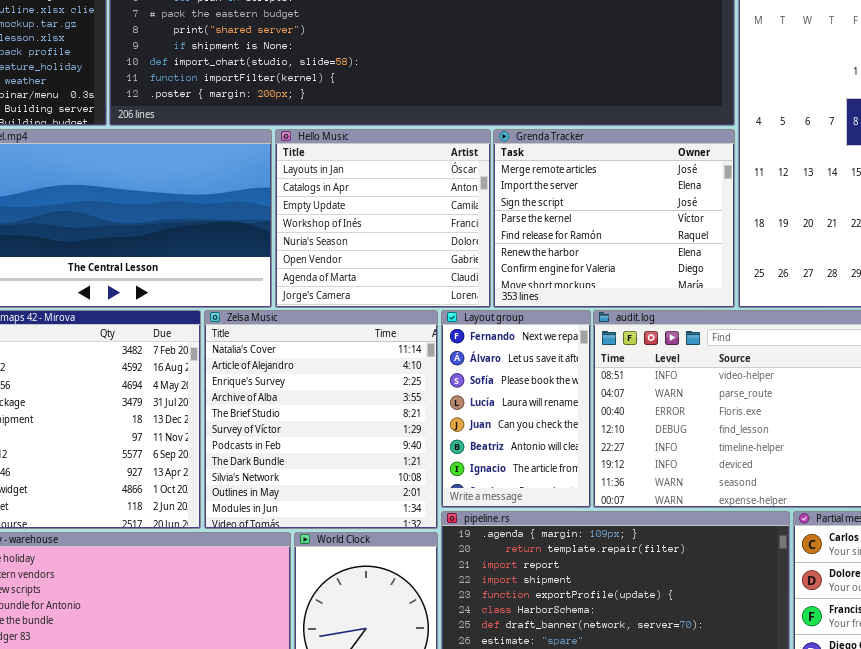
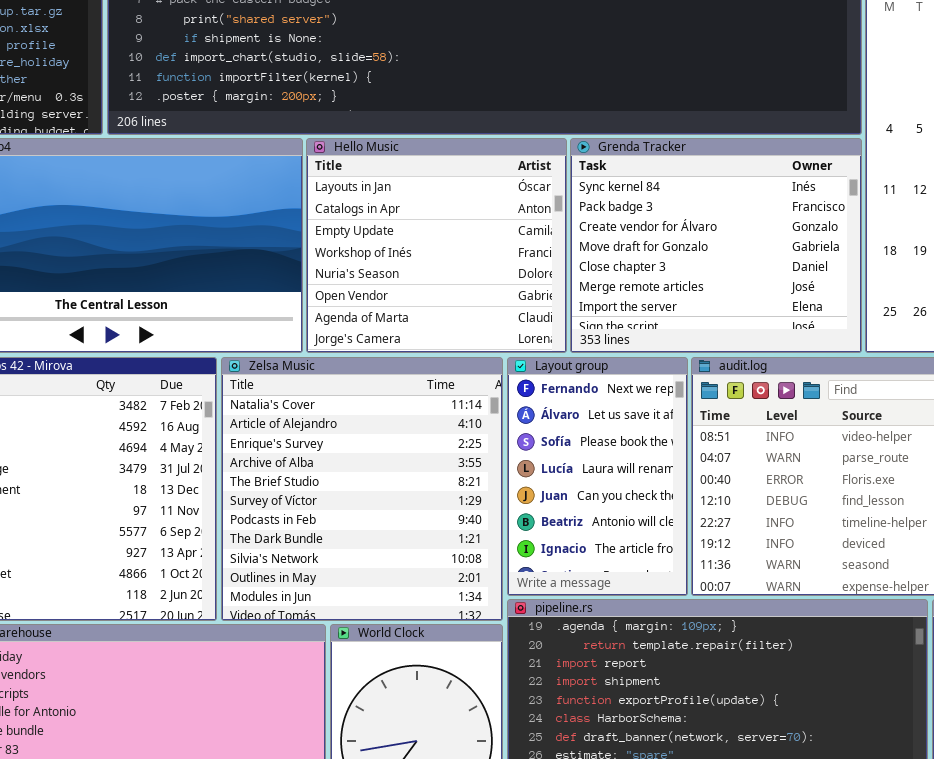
Grenda Tracker: [493,129,735,308] -> [570,138,862,353], scrolled up 5 rows

